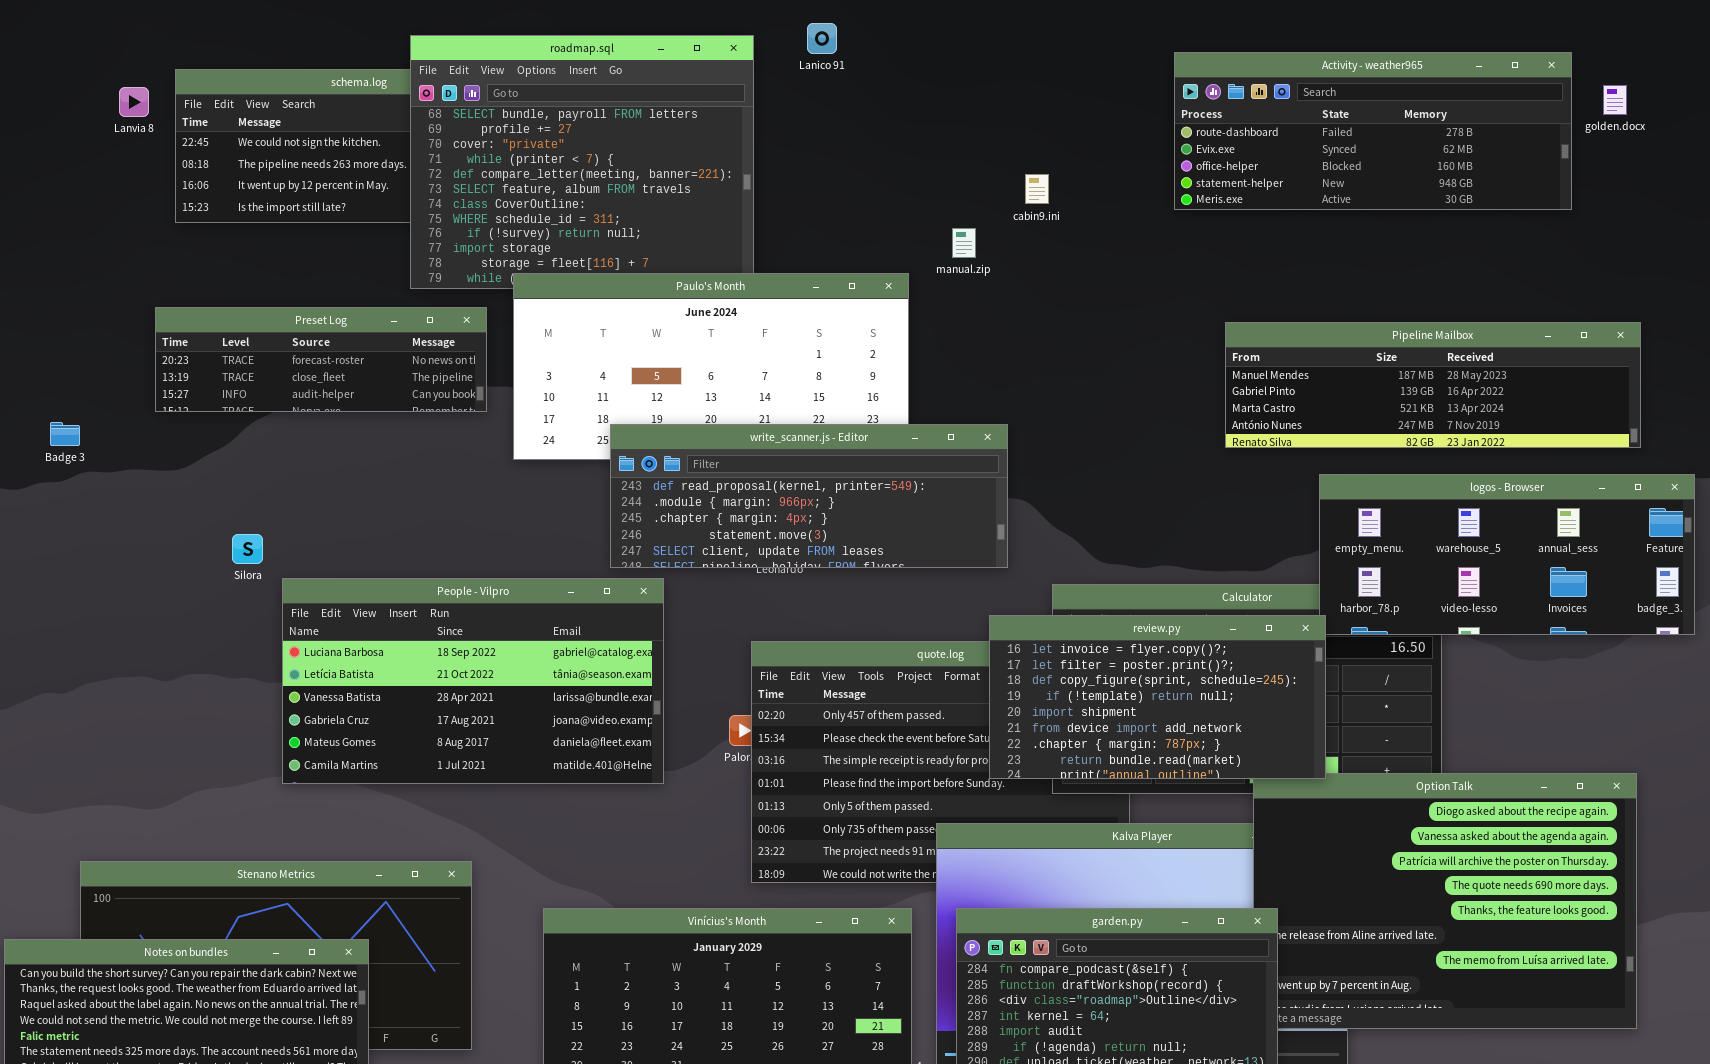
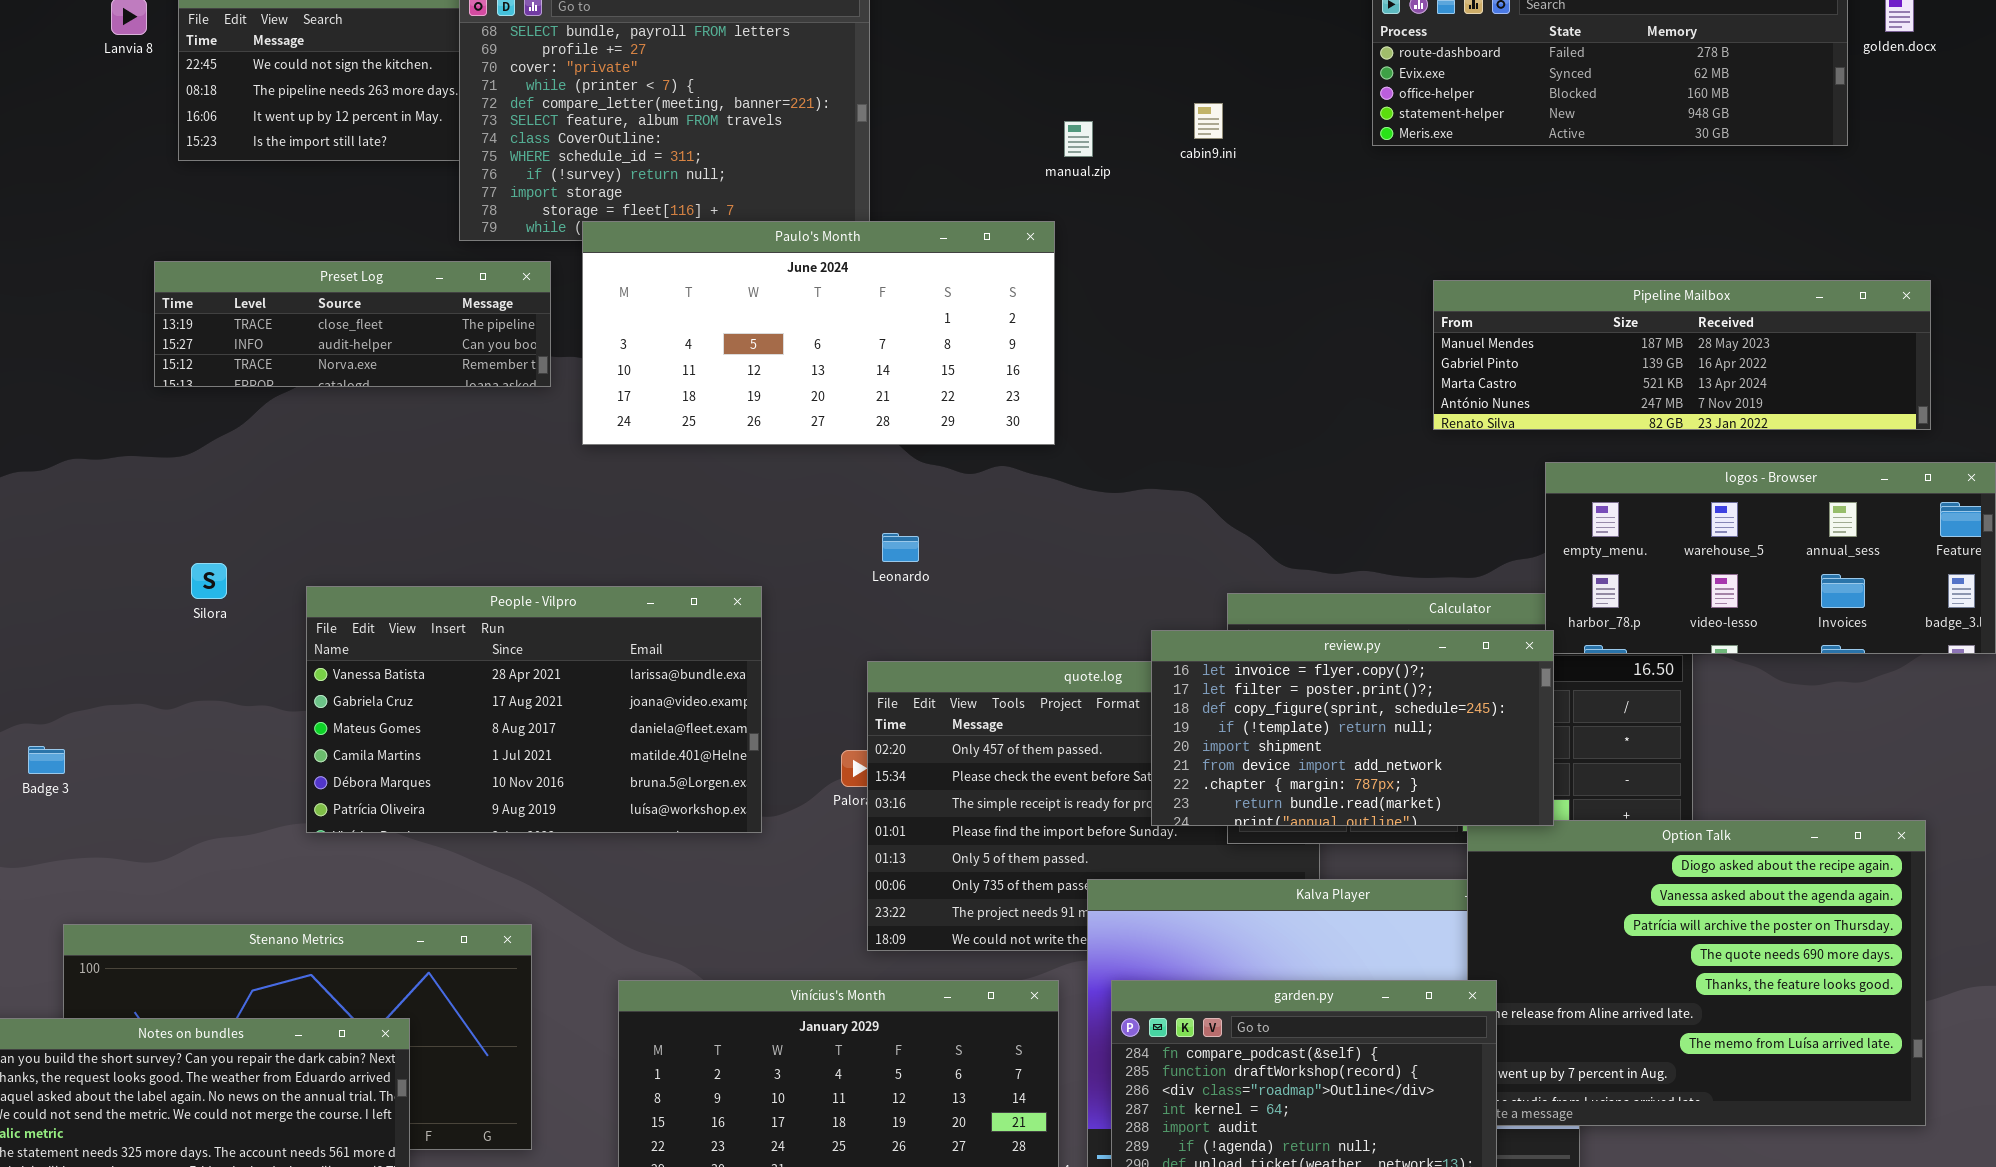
manual.zip: [952,228,976,258] -> [1064,121,1093,157], moved
Preset Log: [155,307,487,412] -> [154,261,551,387], scrolled down 1 row
Badge 3: [50,422,80,446] -> [28,746,65,774], moved
write_scanner.js - Editor: [610,424,1008,568] -> none, closed
Silora: [232,534,263,564] -> [191,563,227,599], moved
People - Vilpro: [282,578,664,784] -> [306,586,762,833], scrolled down 2 rows

